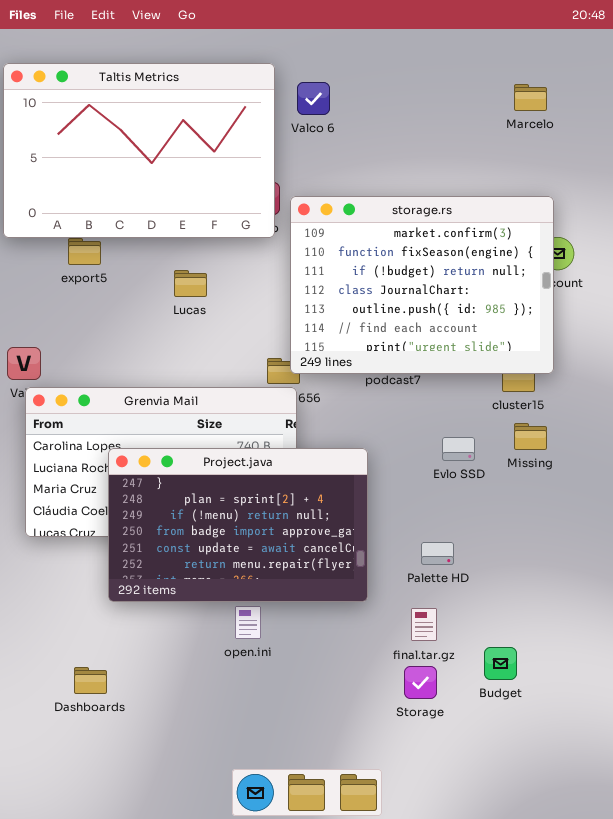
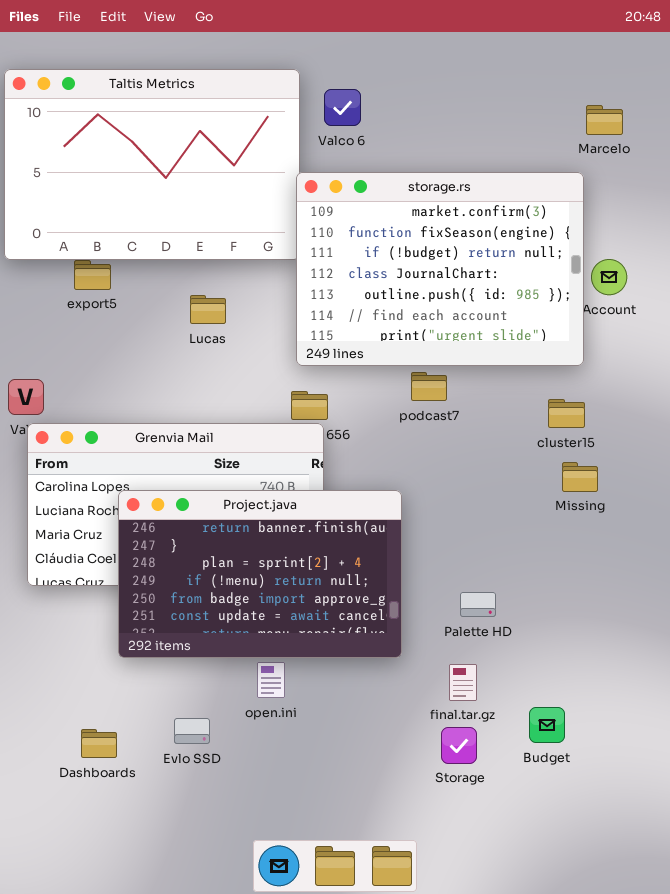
Marcelo: [514,84,547,111] -> [586,105,623,135], moved
storage.rs: [290,196,554,374] -> [296,172,584,366], moved
Evlo SSD: [442,437,475,461] -> [174,718,210,744], moved
Project.java: [108,448,368,602] -> [118,490,402,658], scrolled up 1 row

